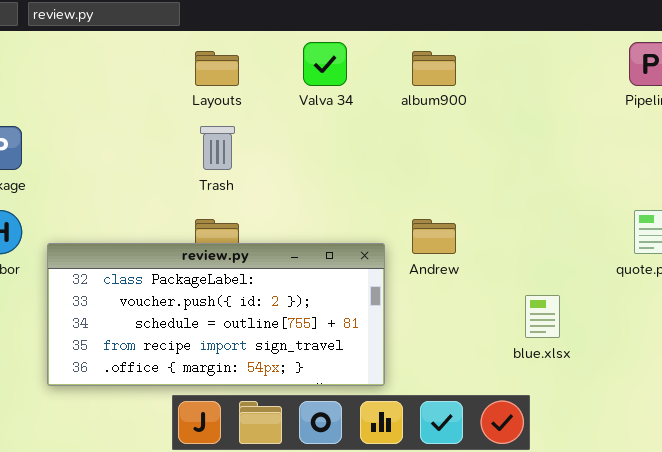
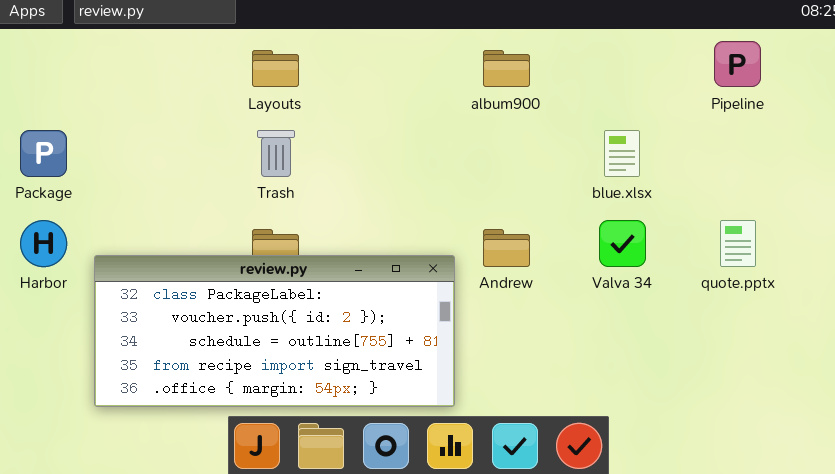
Valva 34: [303,42,347,86] -> [599,220,646,267], moved
blue.xlsx: [525,295,560,338] -> [604,130,640,177], moved

